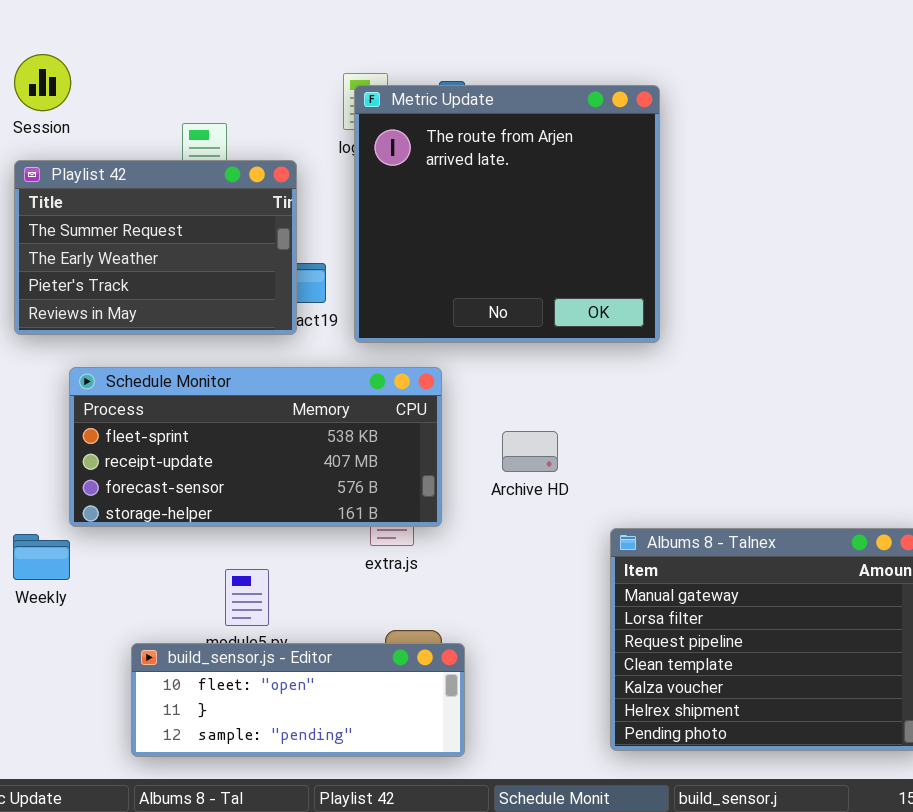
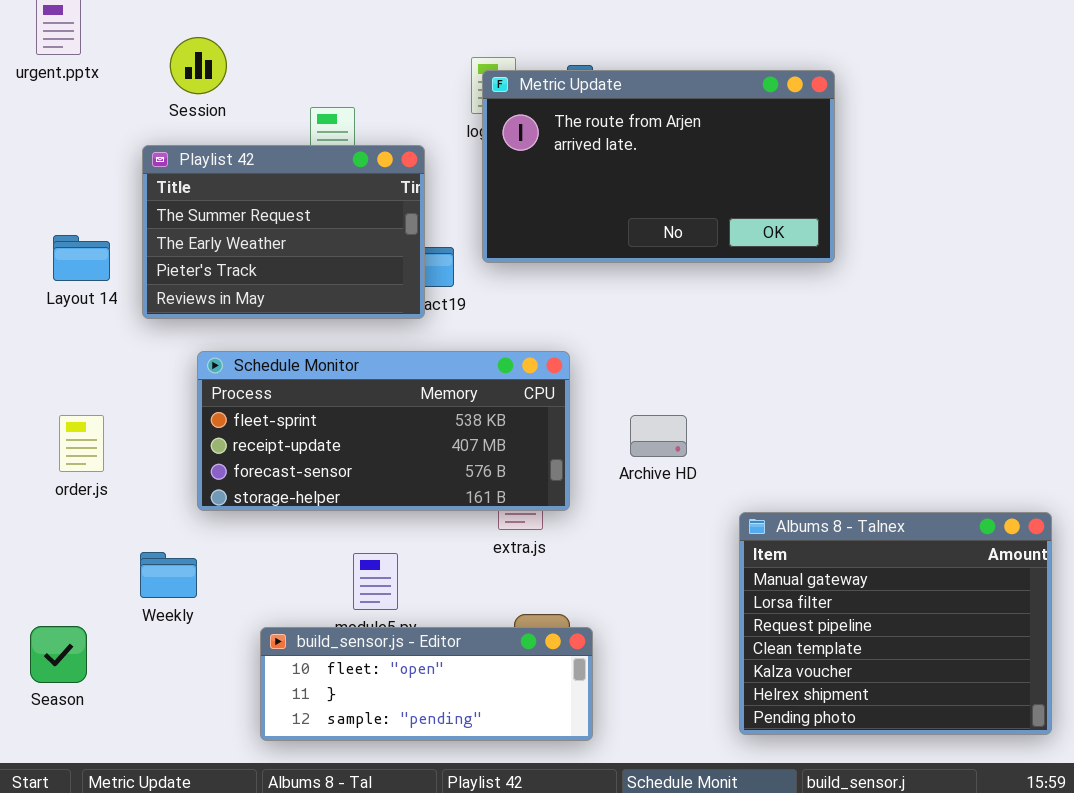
Session: [14,54,71,111] -> [170,37,227,94], moved
Metric Update: [354,85,660,343] -> [482,70,835,263], resized
Weekly: [13,534,70,580] -> [140,552,197,598], moved

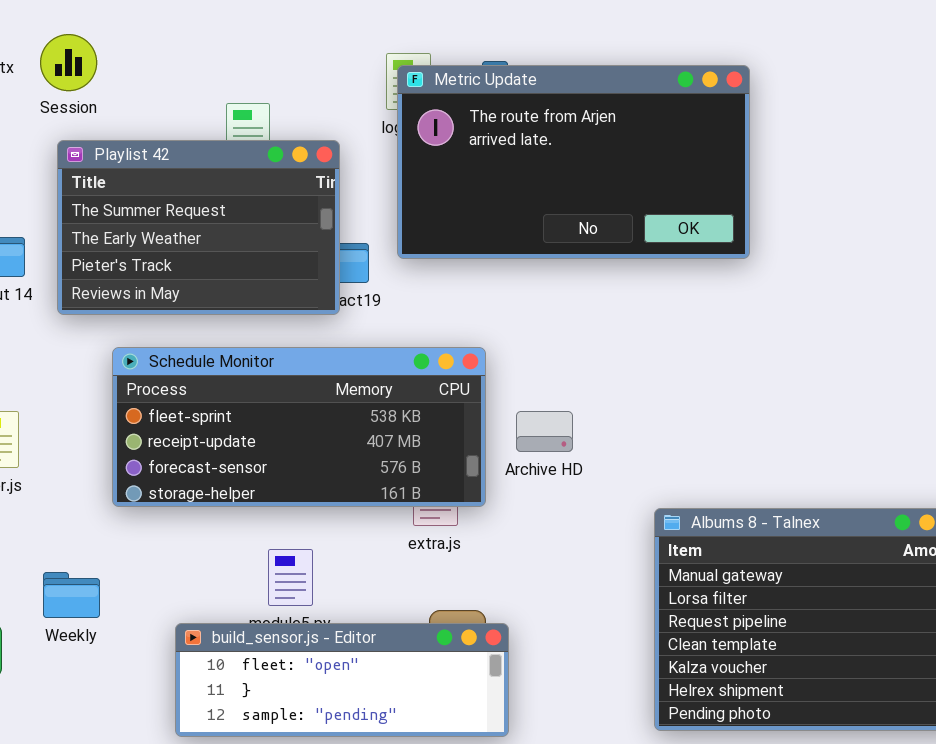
Session: [170,37,227,94] -> [40,34,97,91], moved
Archive HD: [630,415,687,457] -> [516,411,573,452], moved
Weekly: [140,552,197,598] -> [43,572,100,618], moved

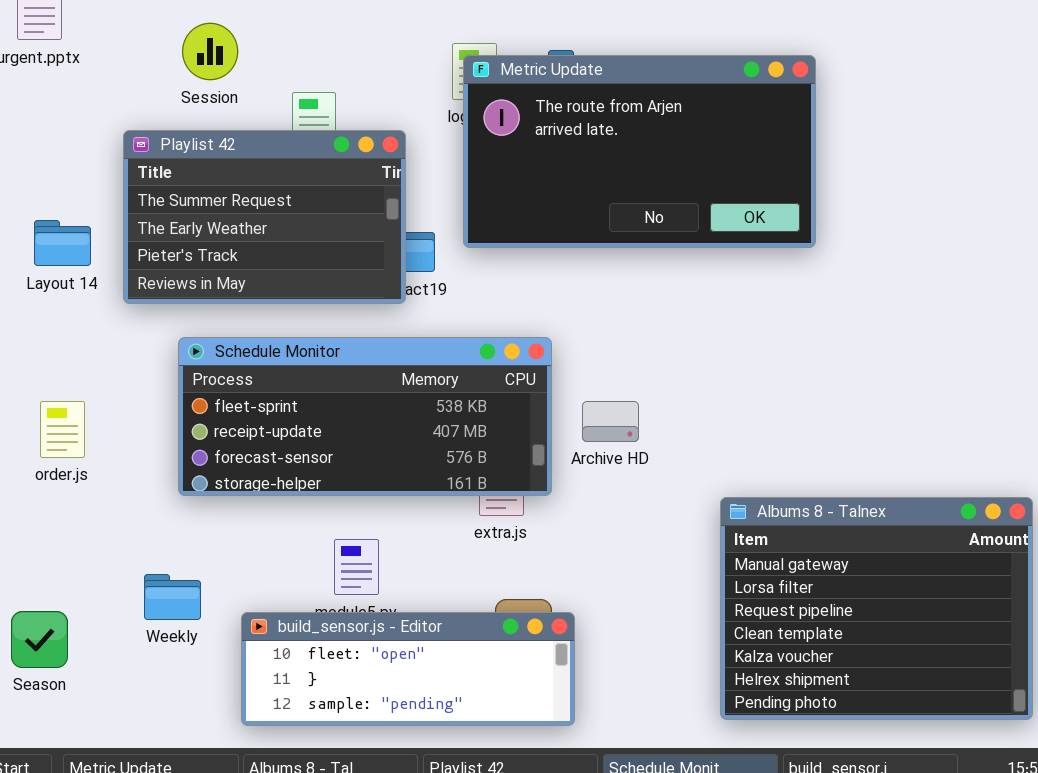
Session: [40,34,97,91] -> [182,23,238,80], moved
Weekly: [43,572,100,618] -> [144,574,201,620], moved

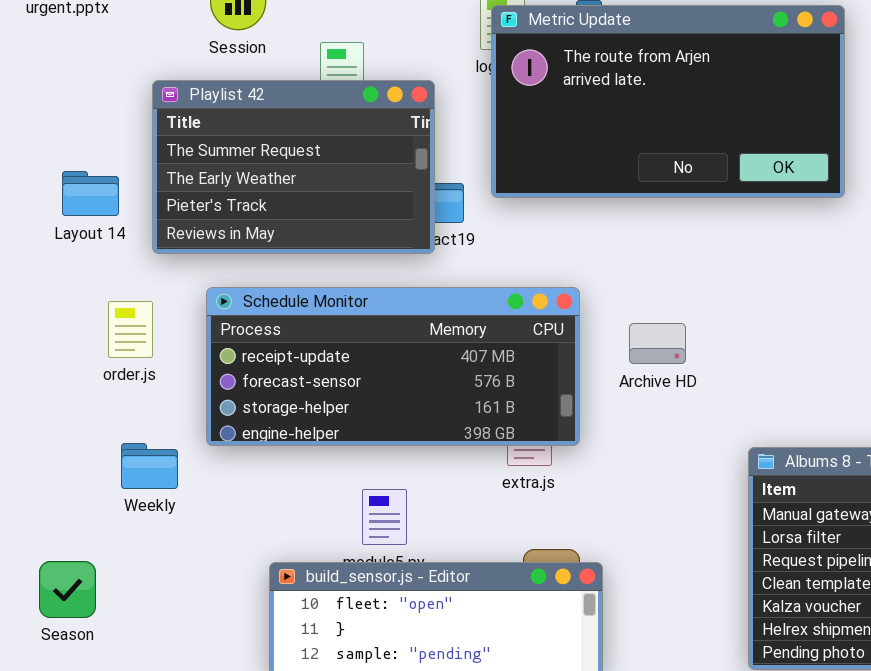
Schedule Monitor: [178,337,552,496] -> [206,287,580,446], scrolled down 1 row
order.js: [40,401,85,458] -> [108,301,153,358], moved
Archive HD: [582,401,639,442] -> [629,323,686,364], moved
Weekly: [144,574,201,620] -> [121,443,178,489], moved

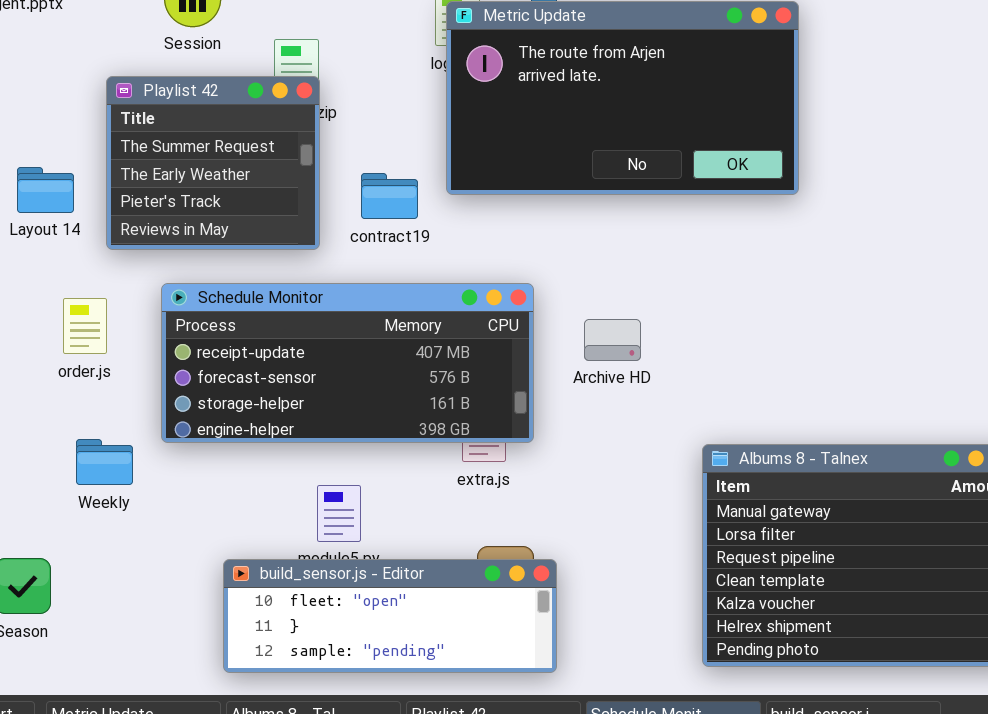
Playlist 42: [152,80,435,254] -> [106,76,320,250], resized

